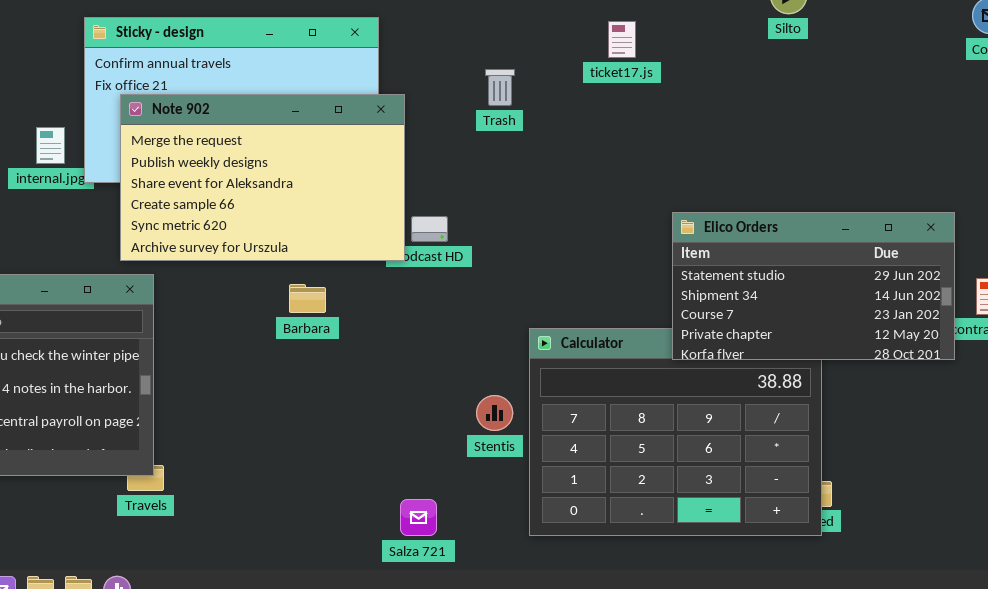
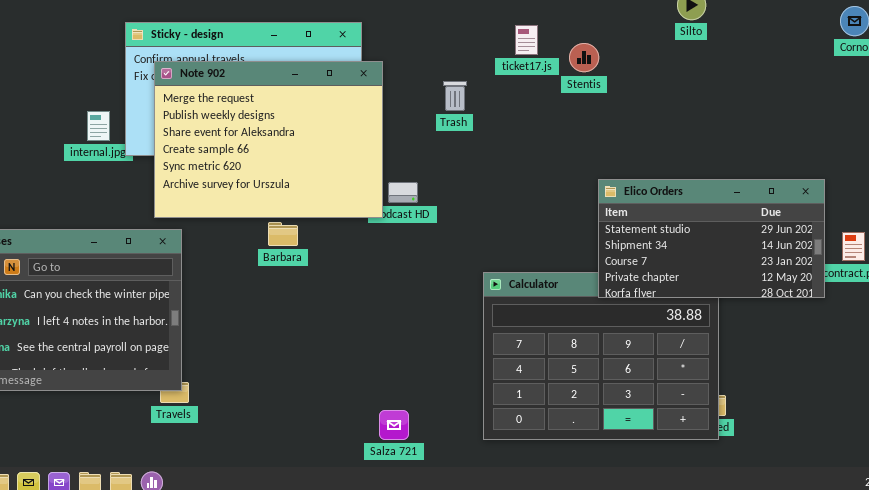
ticket17.js: [608,21,636,58] -> [515,25,538,55], moved
Trash: [485,69,515,106] -> [443,81,467,111], moved
Note 902: [120,94,405,261] -> [154,61,383,218], resized
Barbara: [289,284,326,313] -> [268,222,298,246], moved
Stentis: [476,395,513,431] -> [569,43,599,72], moved

